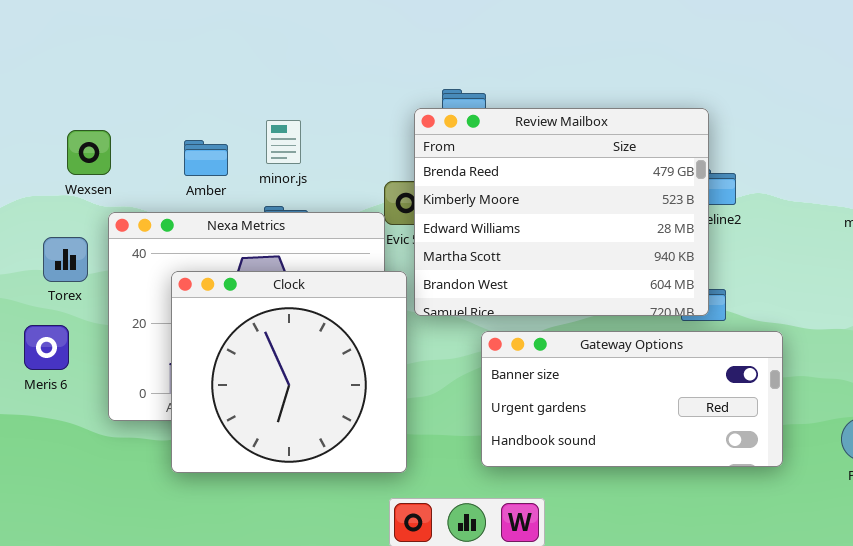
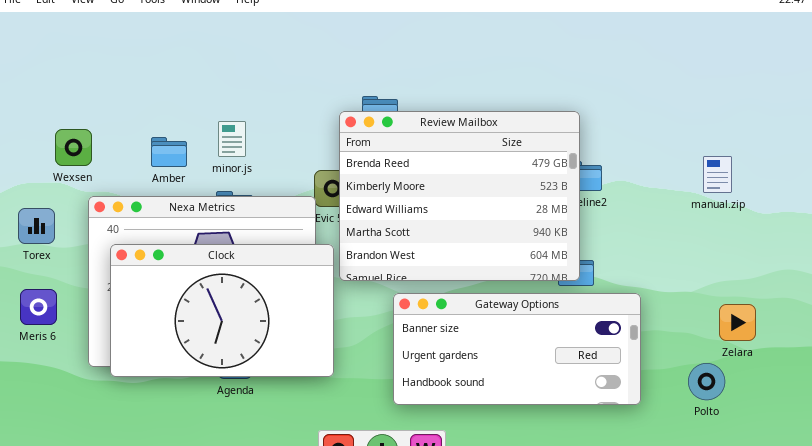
Torex: [43,237,88,282] -> [18,208,55,244], moved
Clock: [171,271,407,473] -> [110,244,334,377], resized

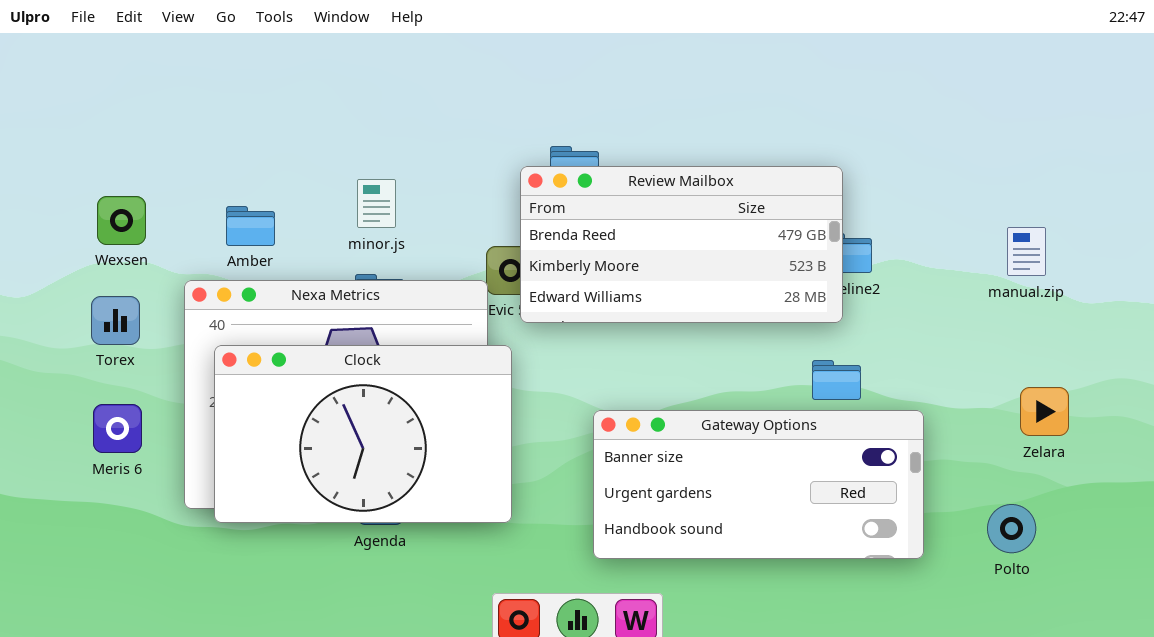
Review Mailbox: [339,111,580,281] -> [520,166,843,323], resized
Wexsen: [55,129,92,166] -> [97,196,146,245], moved
Amber: [151,137,187,167] -> [226,206,275,246], moved
Zelara: [719,304,756,341] -> [1020,387,1069,436], moved

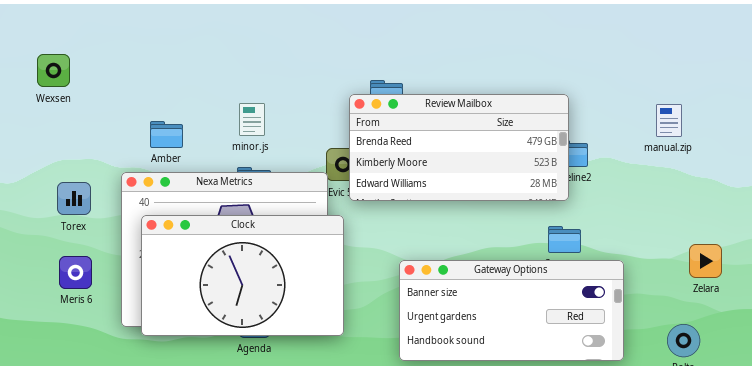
Wexsen: [97,196,146,245] -> [37,54,70,87], moved
manual.zip: [1007,227,1046,276] -> [656,104,682,137], moved

